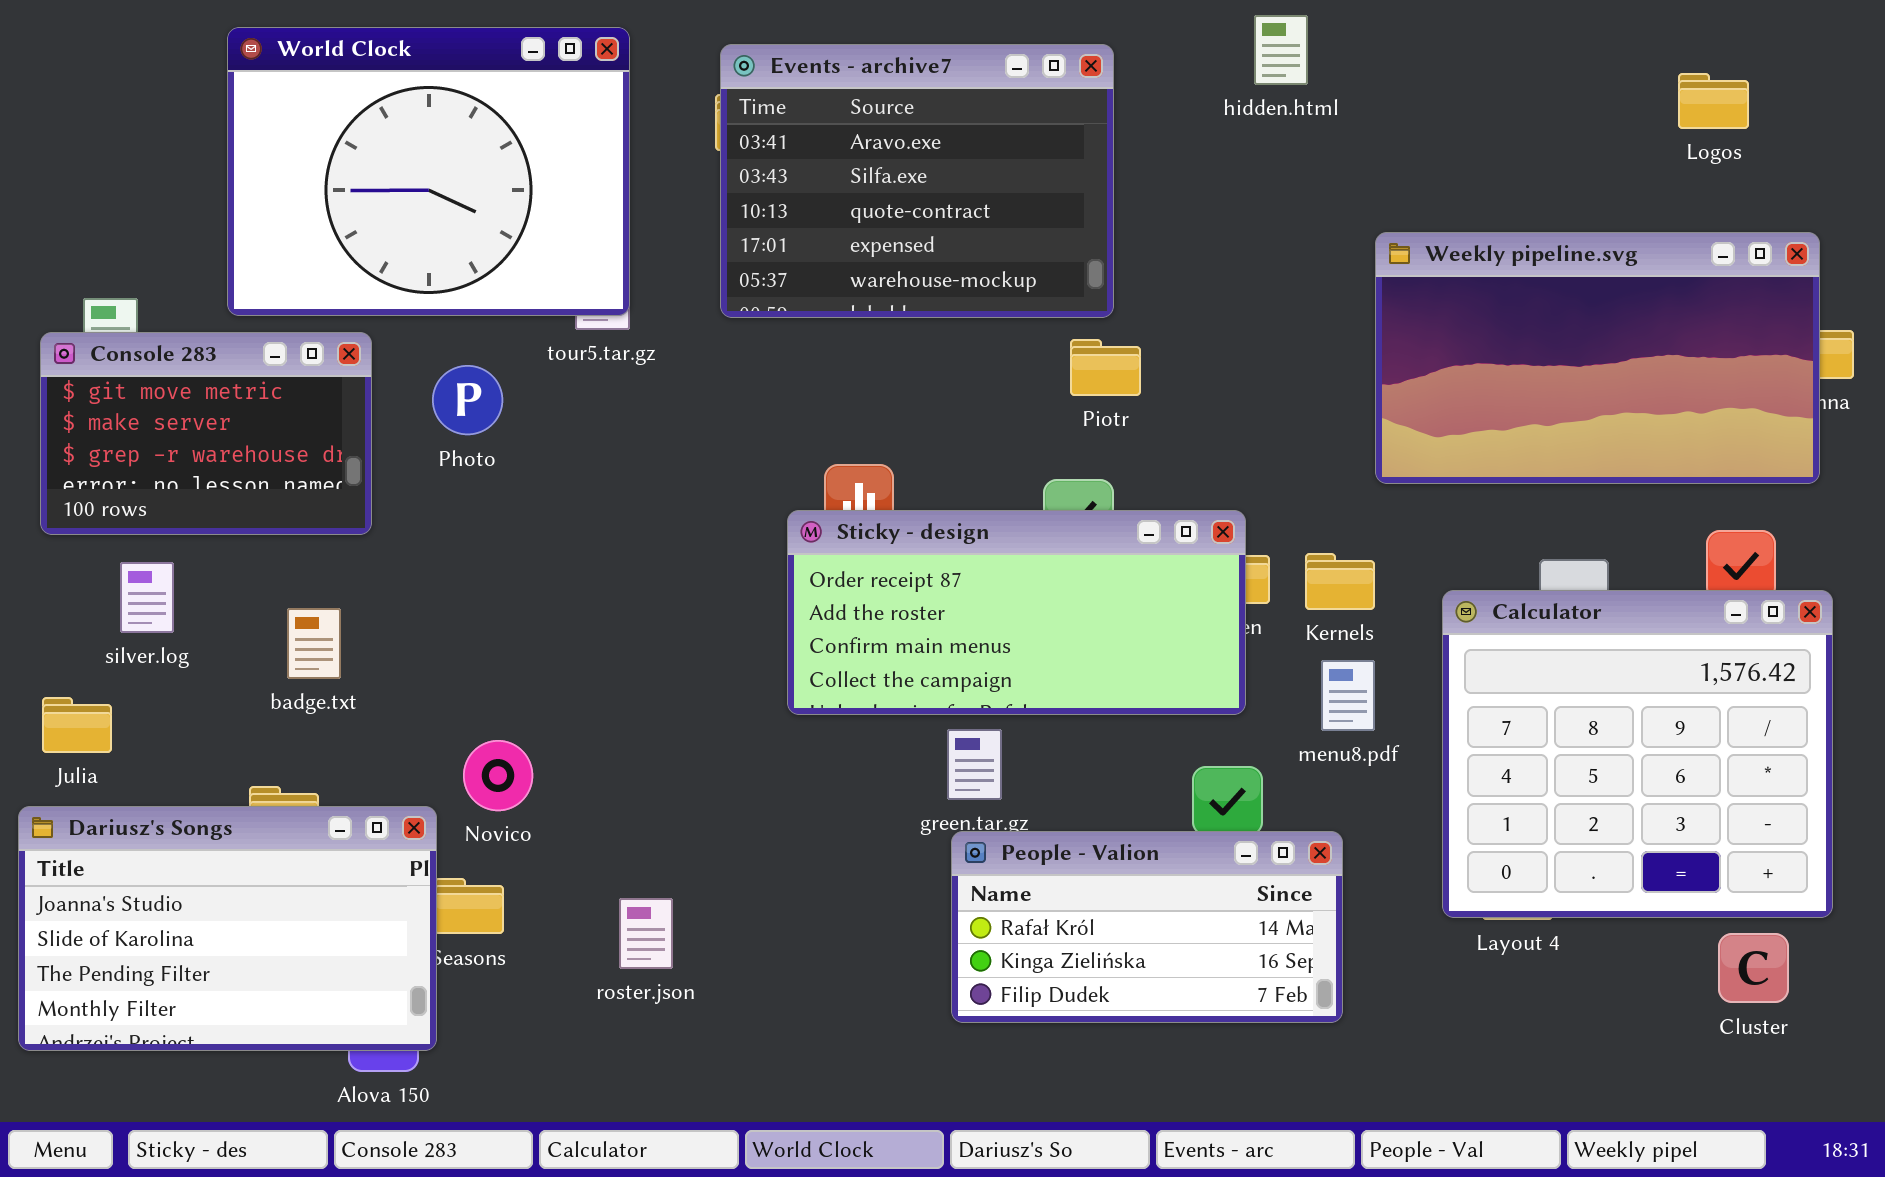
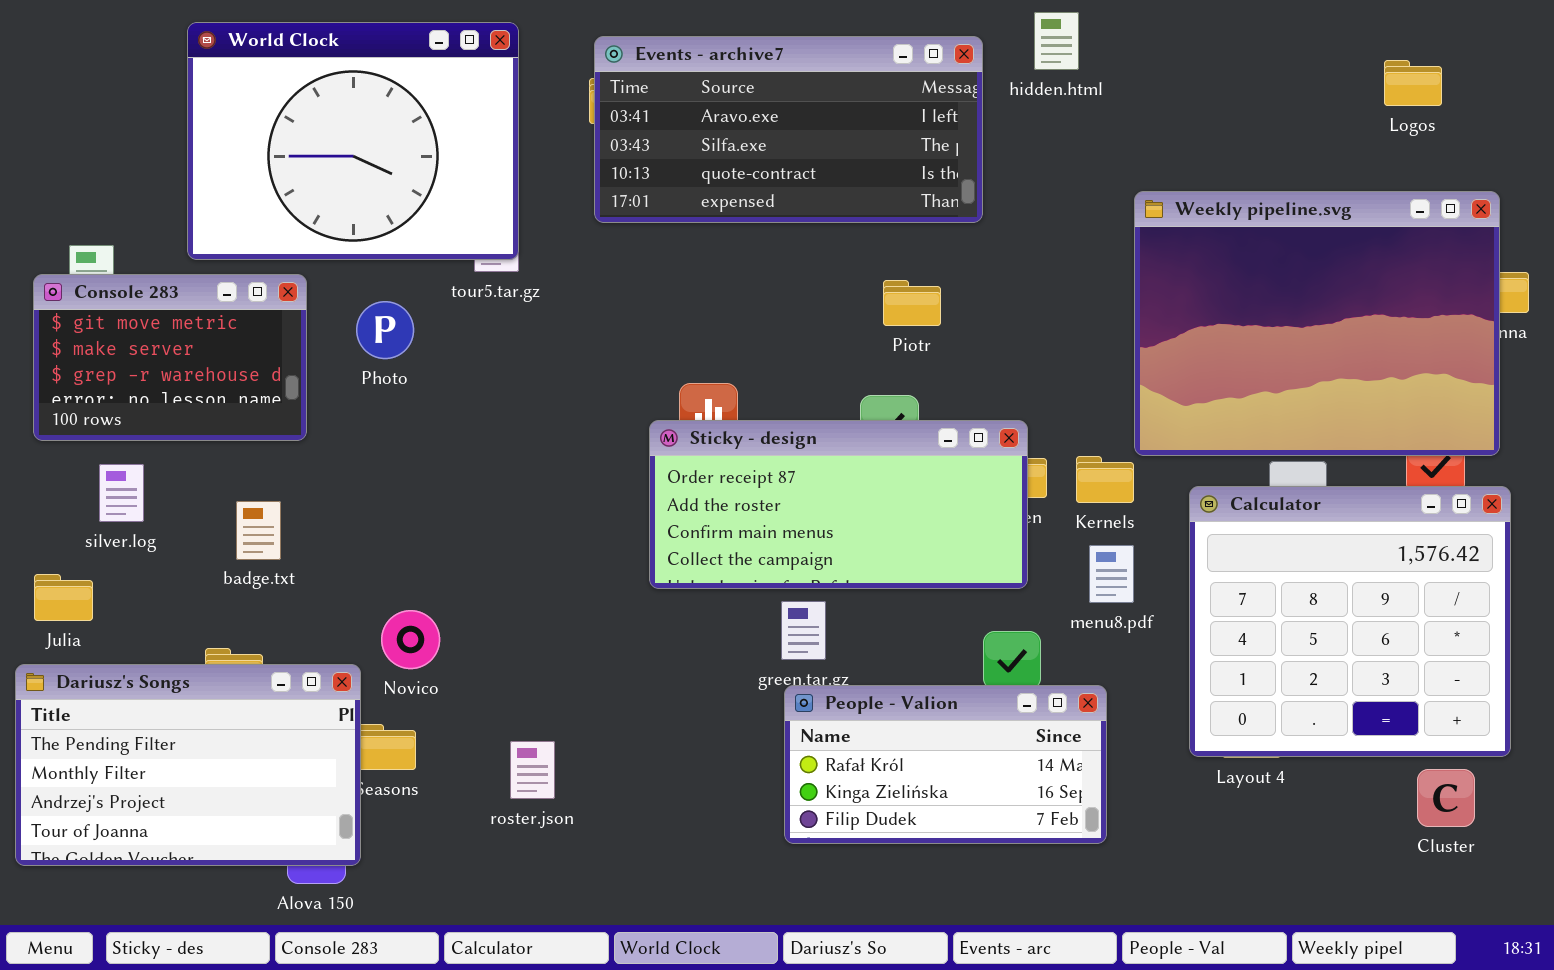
Events - archive7: [720,44,1114,318] -> [594,36,983,223], resized
Weekly pipeline.svg: [1375,232,1820,484] -> [1134,191,1500,456], resized
Dariusz's Songs: [18,806,437,1051] -> [15,664,361,866], scrolled down 2 rows

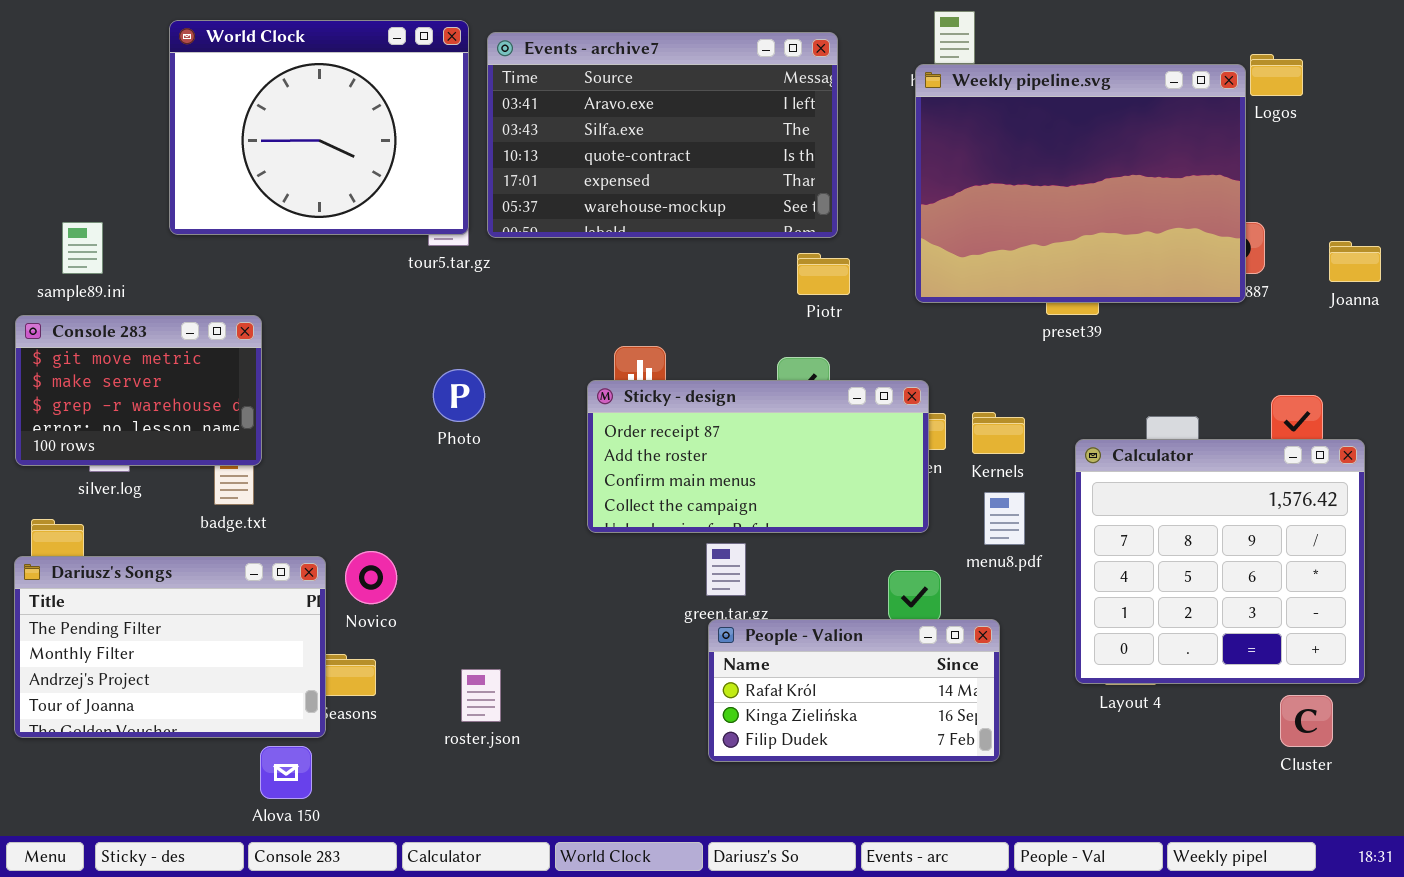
Events - archive7: [594,36,983,223] -> [487,32,838,238], moved, resized
Weekly pipeline.svg: [1134,191,1500,456] -> [915,64,1246,303], moved
Console 283: [33,274,307,441] -> [15,315,262,466], moved
Photo: [356,301,414,359] -> [433,369,485,422], moved
Dariusz's Songs: [15,664,361,866] -> [14,556,326,738], moved

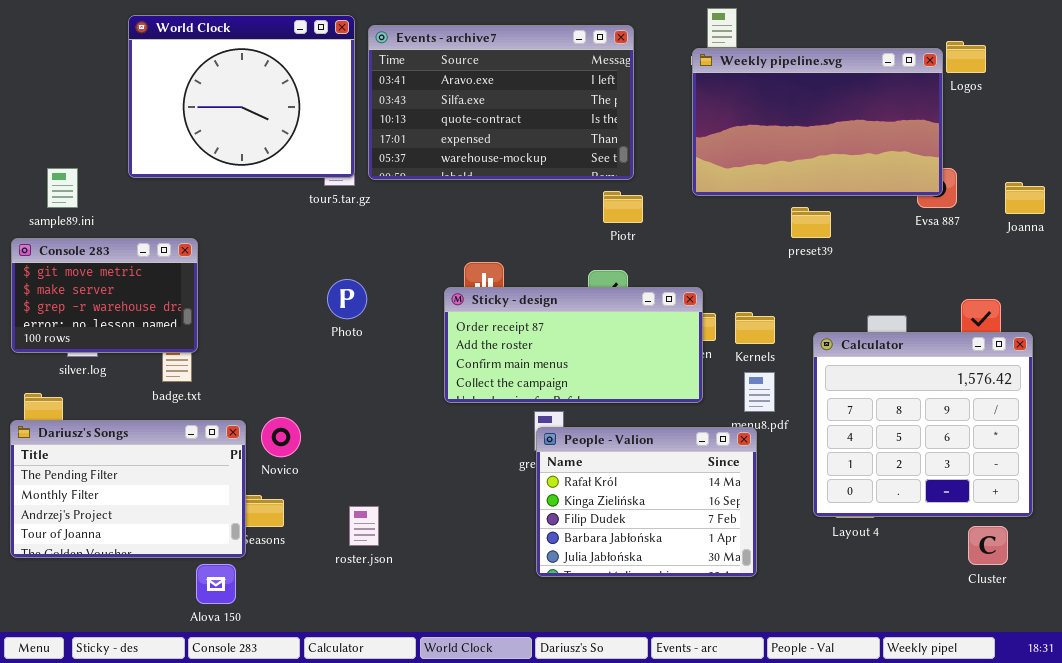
Weekly pipeline.svg: [915,64,1246,303] -> [692,48,943,196], resized
People - Valion: [708,619,1000,762] -> [536,427,757,577], resized

